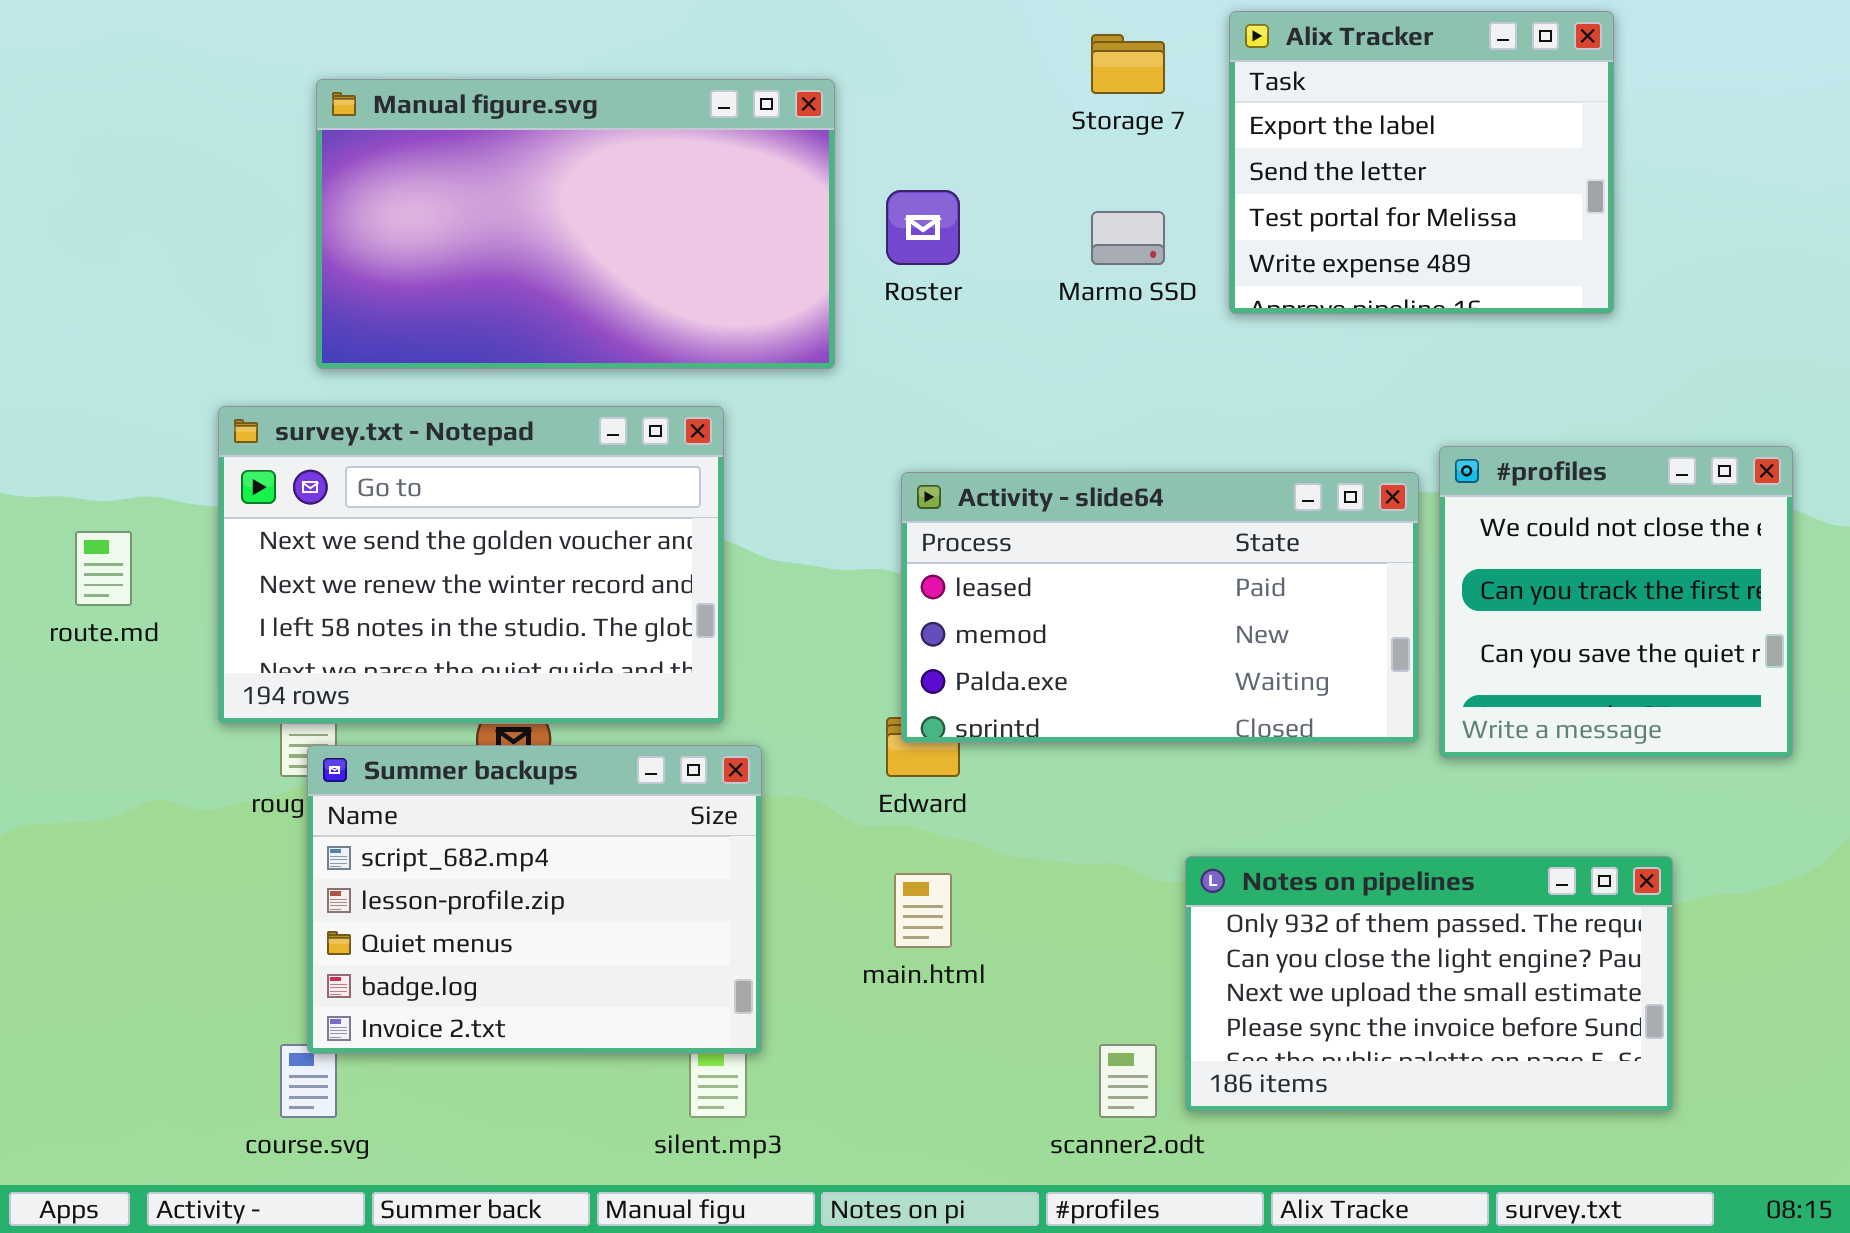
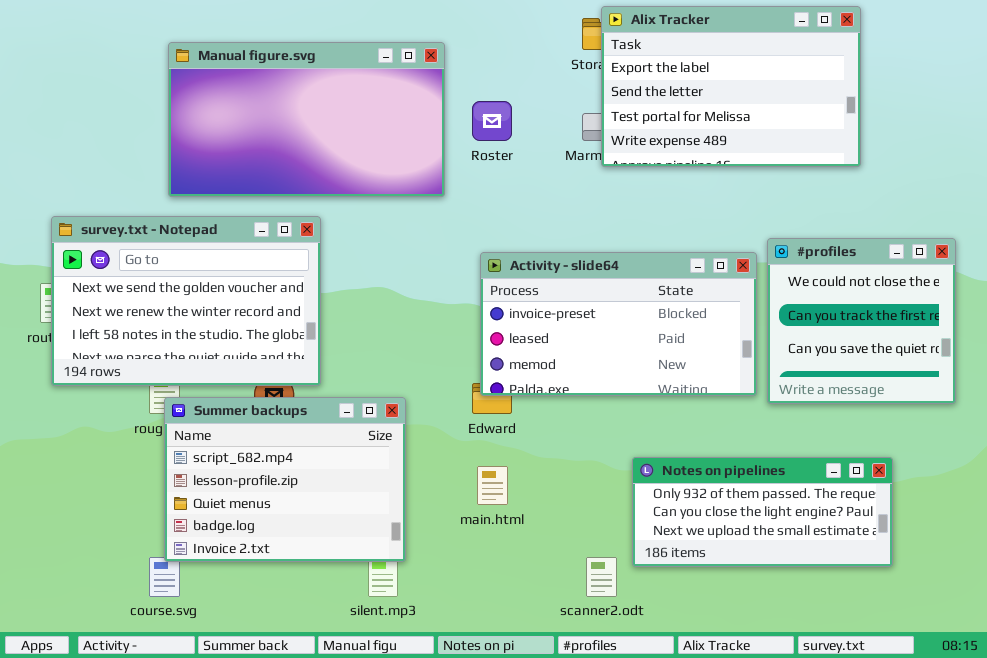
Alix Tracker: [1229,11,1614,314] -> [601,6,861,167], resized
survey.txt - Notepad: [218,406,724,724] -> [51,216,321,386], moved
Activity - slide64: [901,472,1419,743] -> [480,252,757,396], scrolled up 1 row
Notes on pipelines: [1185,856,1673,1112] -> [632,457,893,567], resized

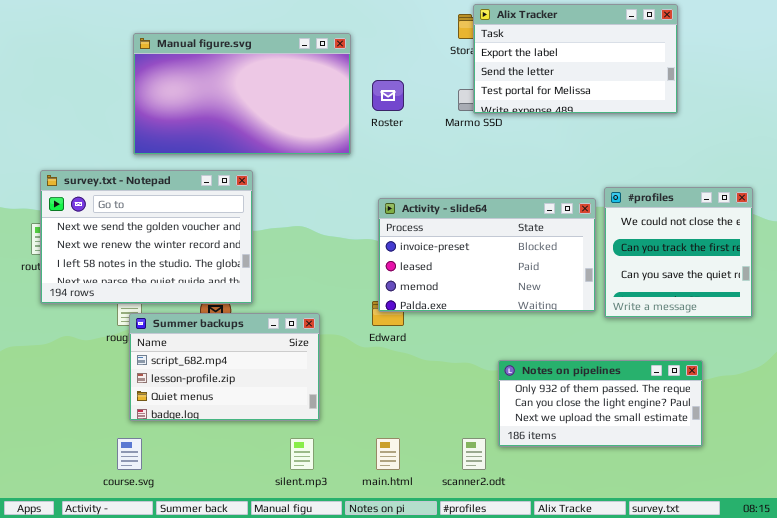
Alix Tracker: [601,6,861,167] -> [473,4,678,114], resized
Summer backups: [164,397,406,562] -> [129,313,320,421], resized
main.html: [477,466,508,505] -> [376,438,400,470], moved

